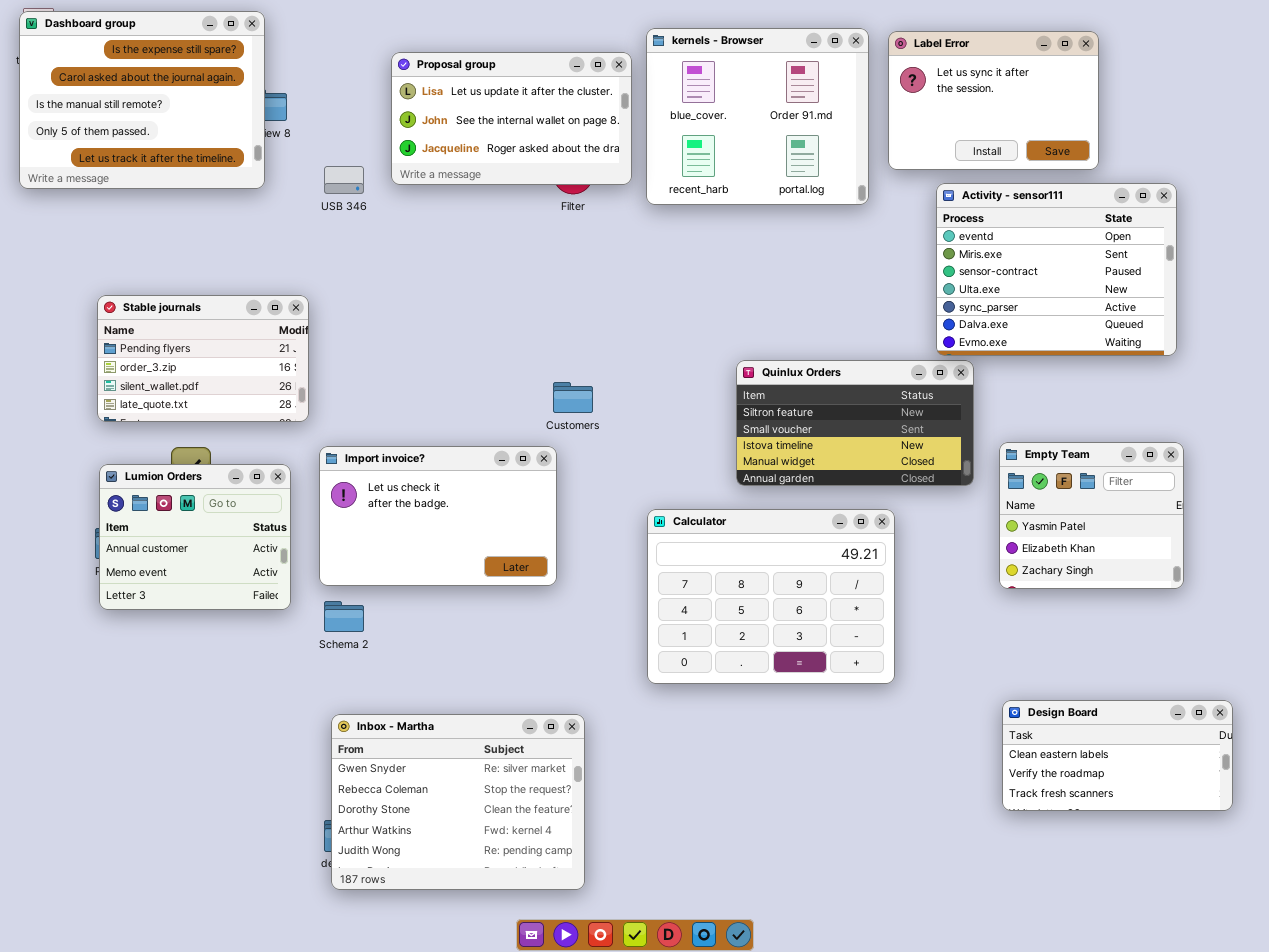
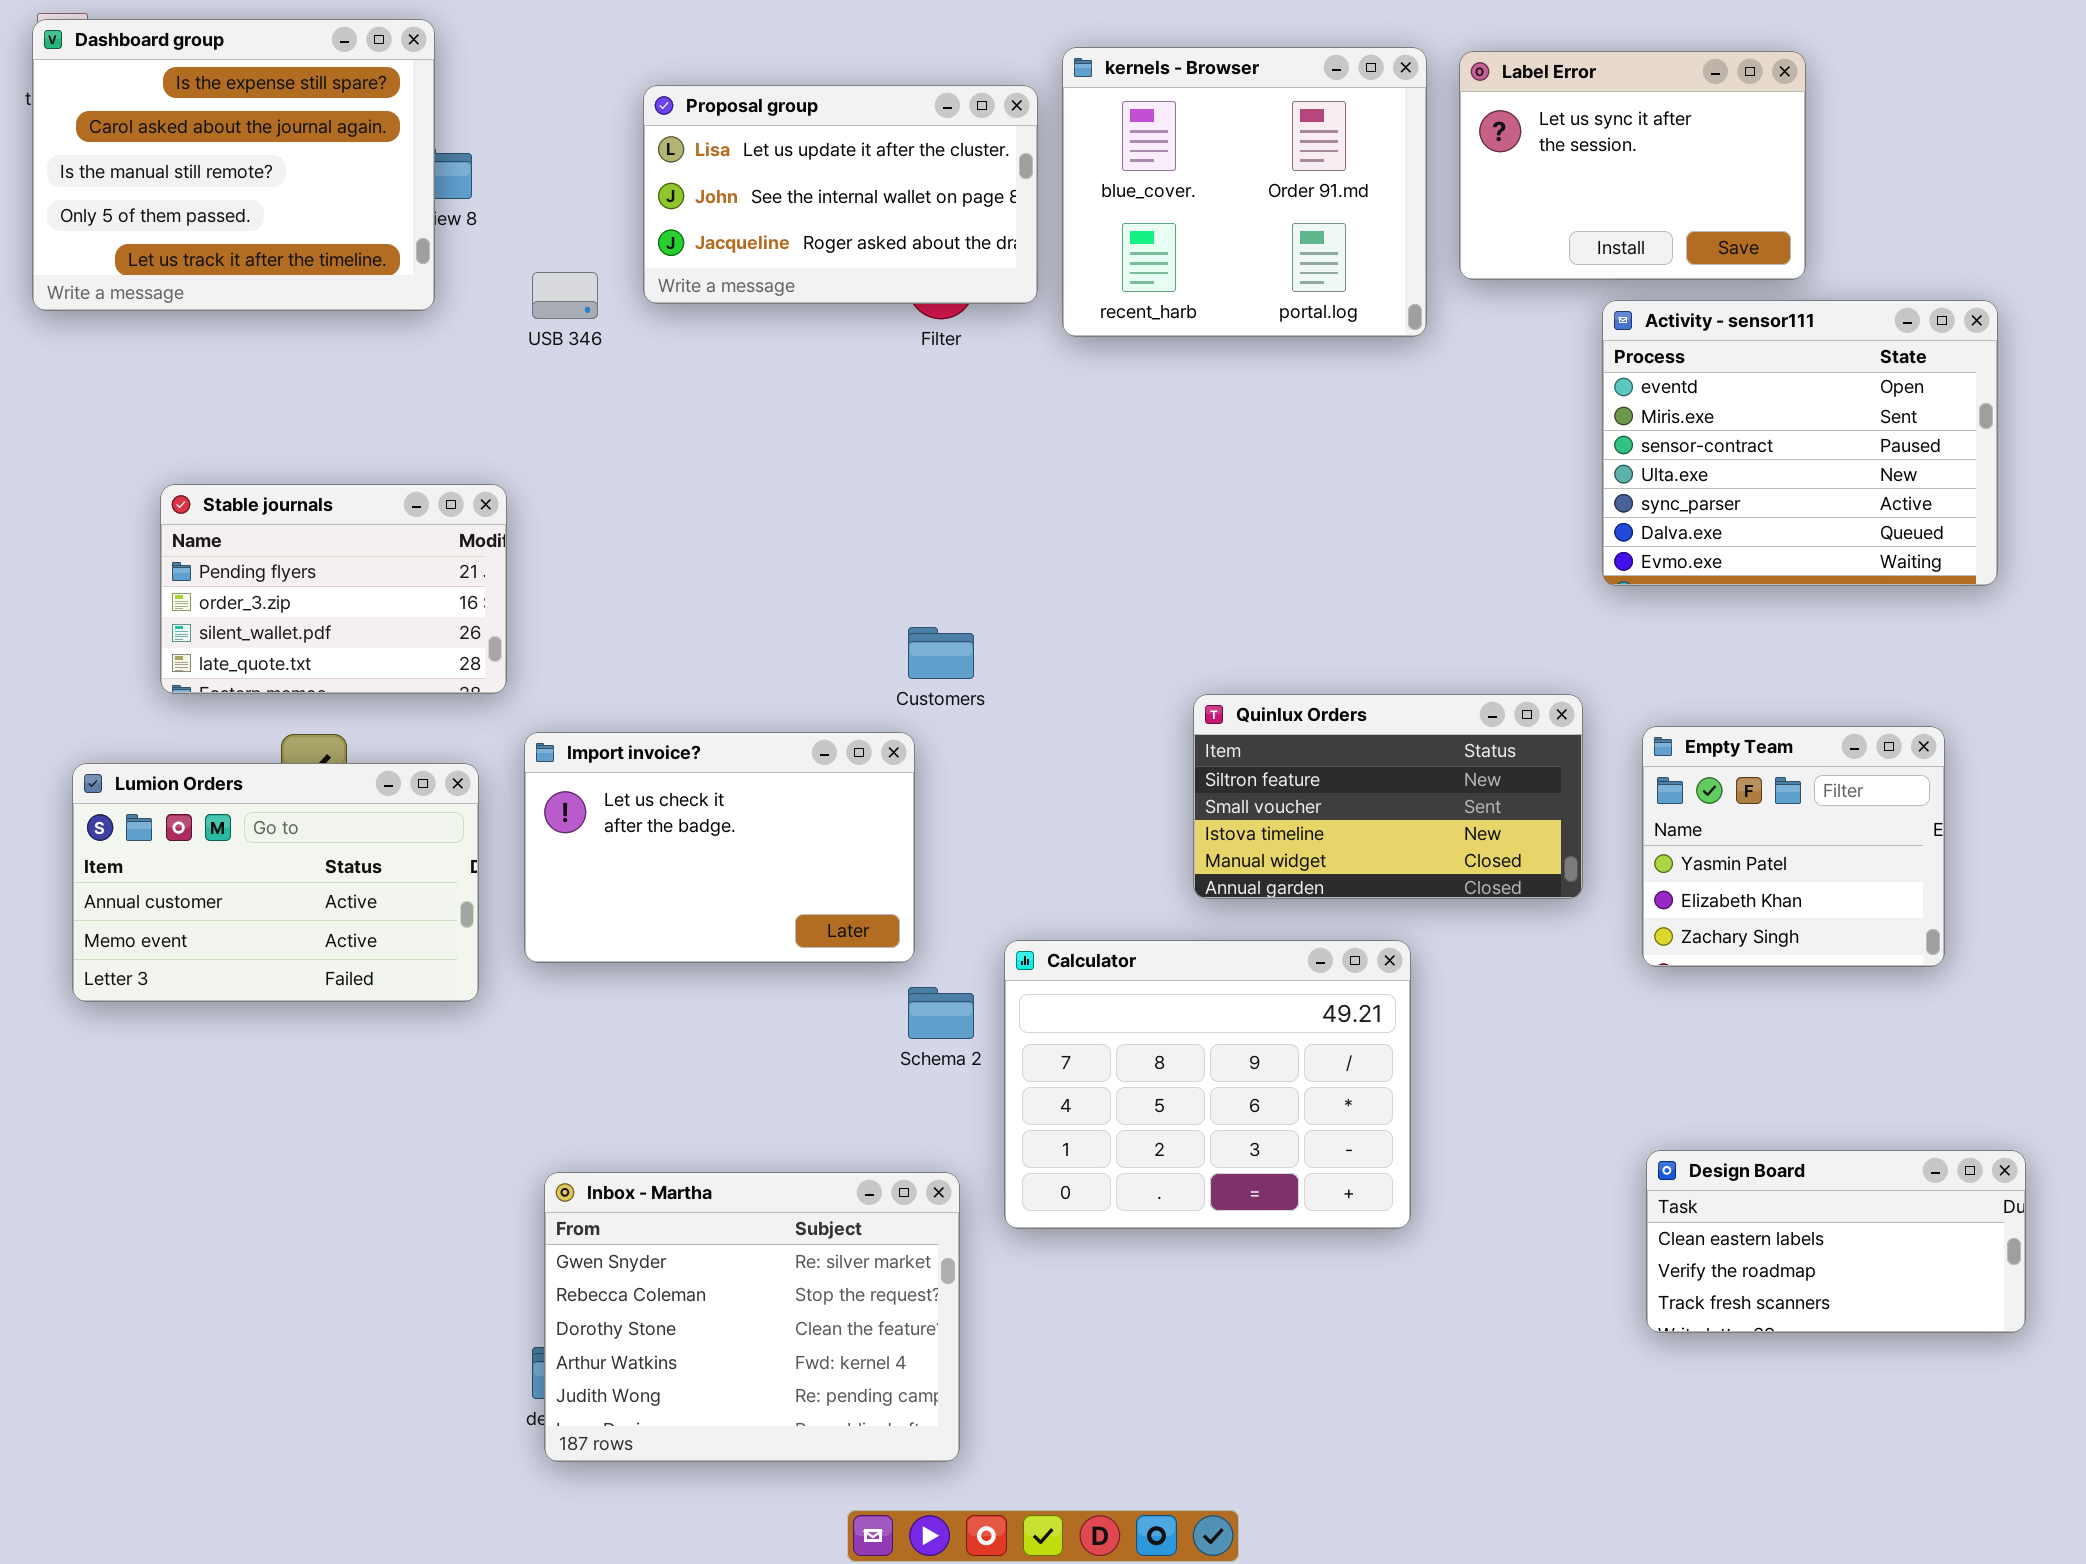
Activity - sensor111: [936,183,1177,356] -> [1602,300,1998,586], moved
Quinlux Orders: [736,360,974,486] -> [1193,694,1583,899], moved
Lumion Orders: [99,464,291,610] -> [72,763,479,1002], resized
Calculator: [647,509,895,684] -> [1004,940,1411,1229], moved
Schema 2: [324,601,364,632] -> [908,987,974,1039], moved

